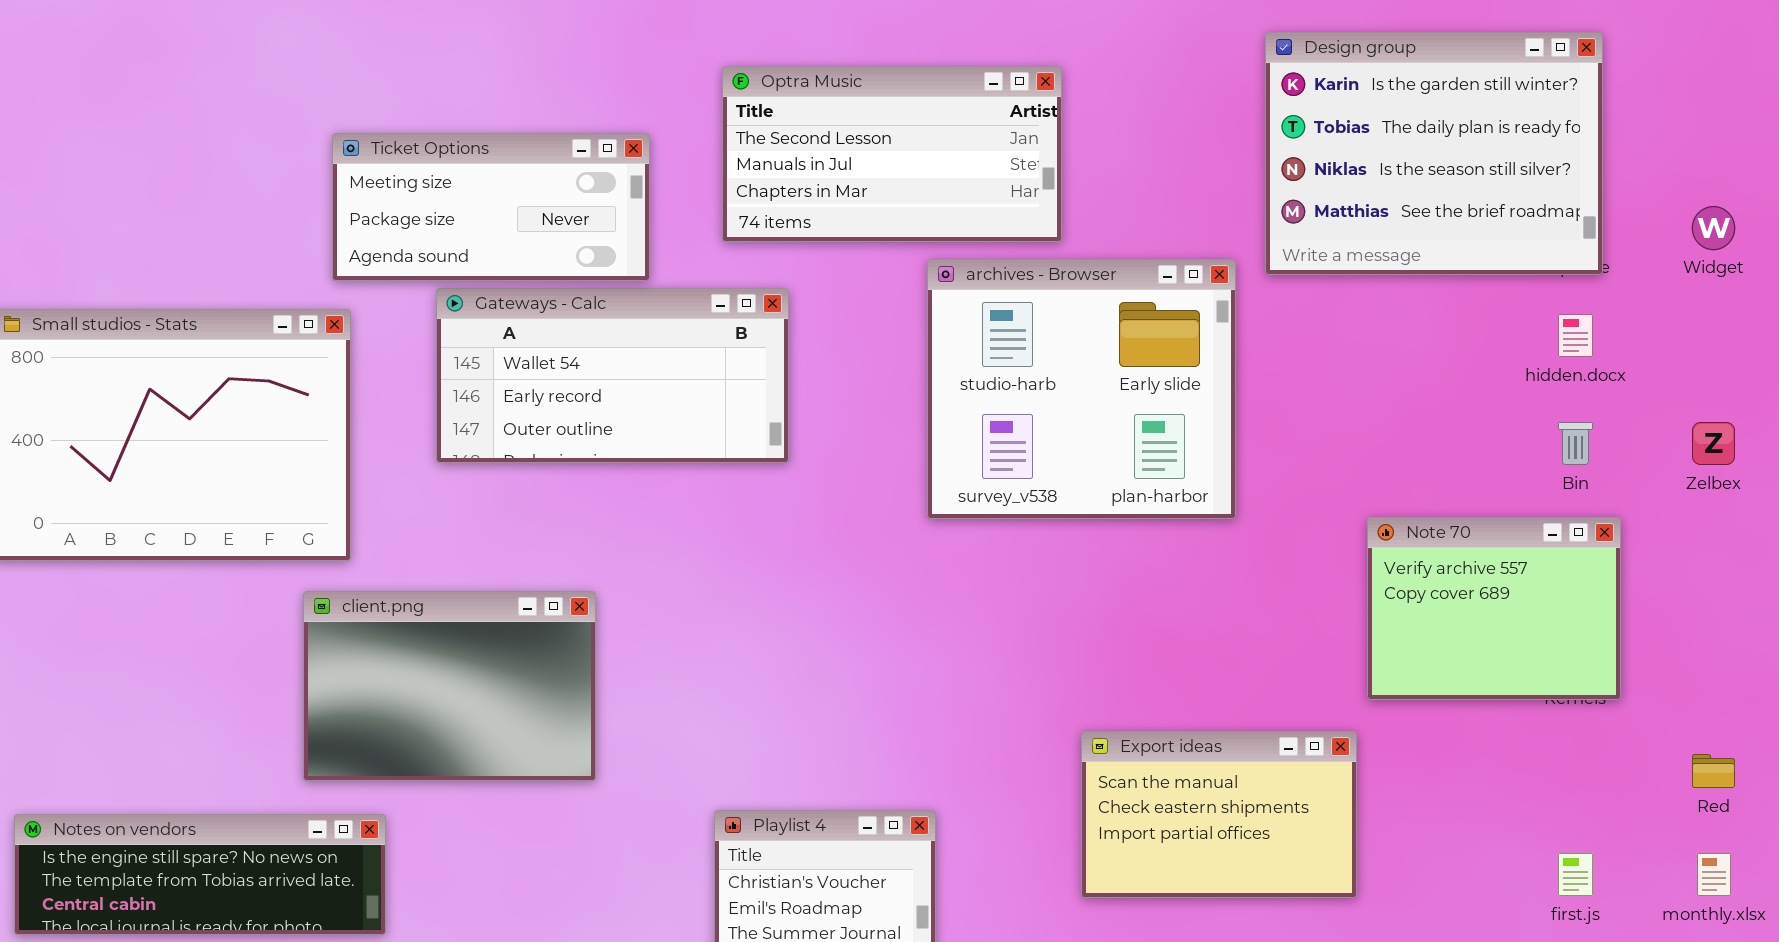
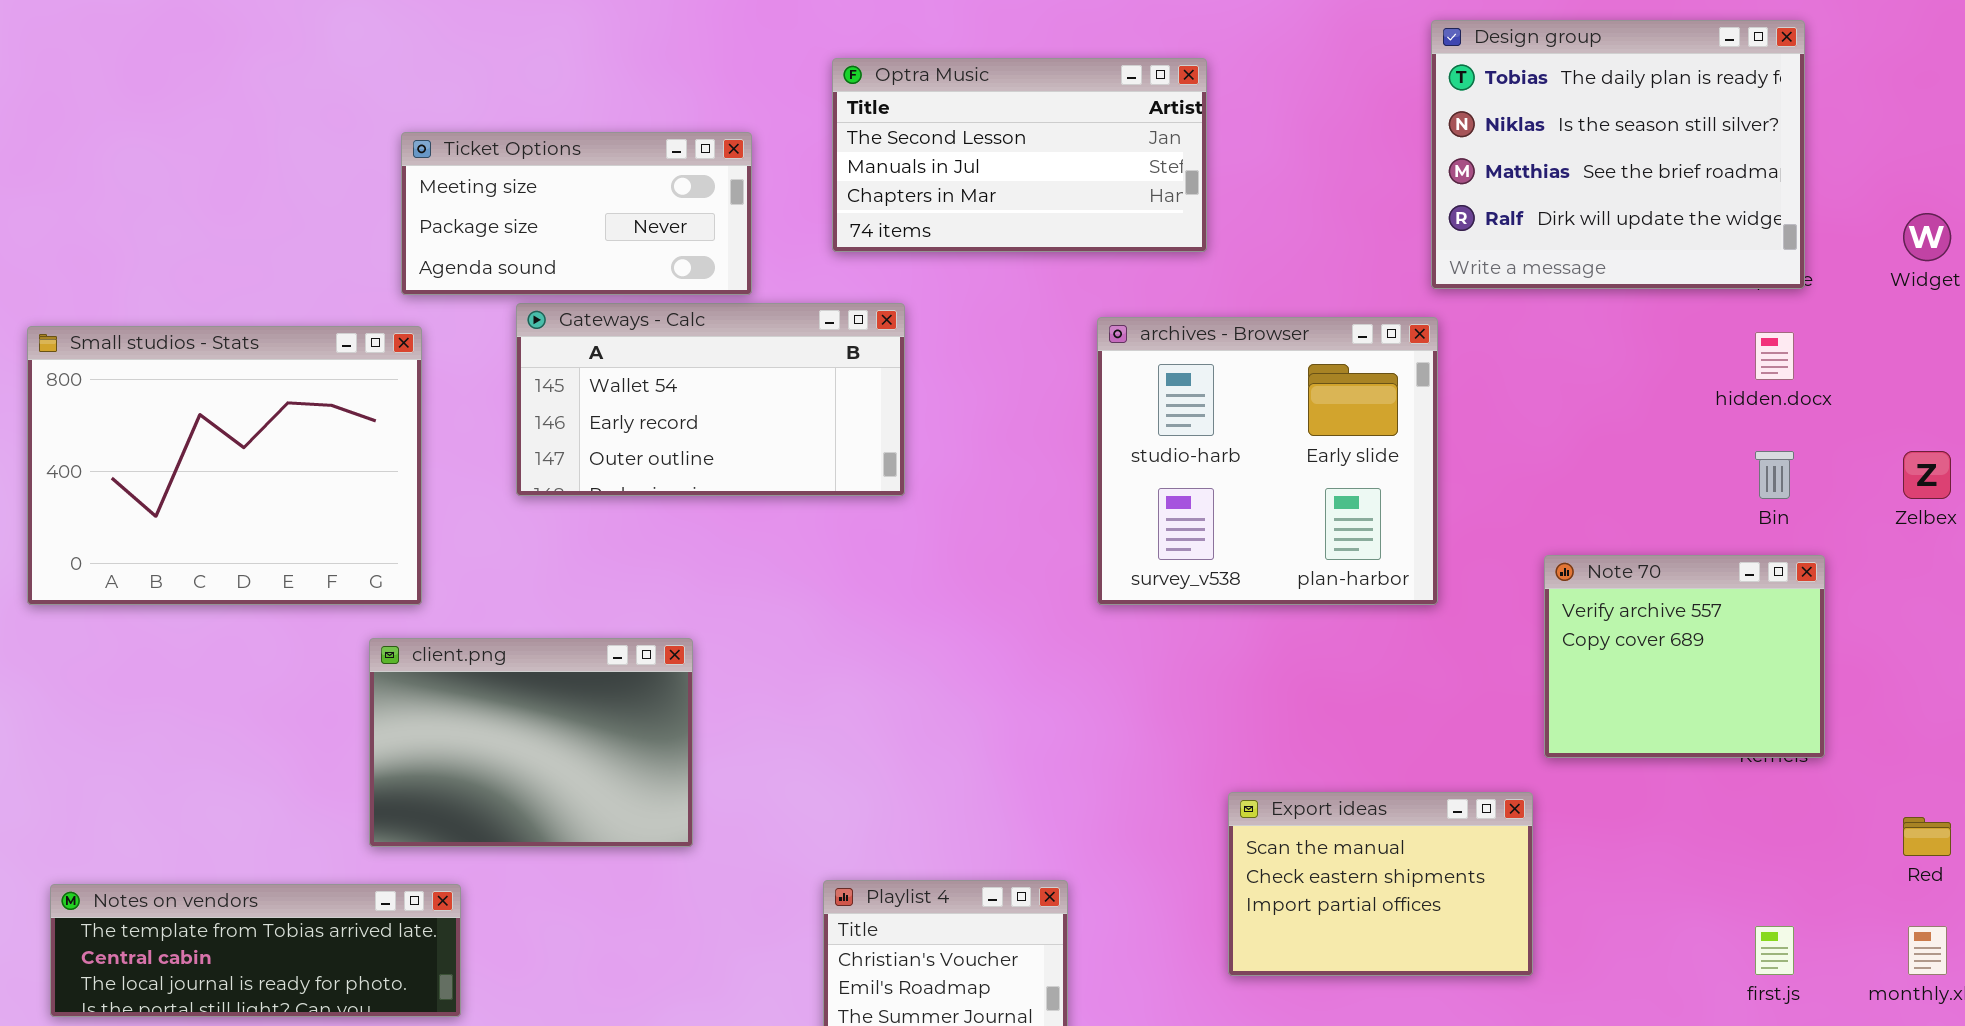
Design group: [1265,32,1603,275] -> [1431,20,1805,289], scrolled down 1 row
archives - Browser: [927,259,1236,519] -> [1097,317,1438,605], moved
Notes on vendors: [14,814,386,935] -> [50,884,461,1017], scrolled down 1 row

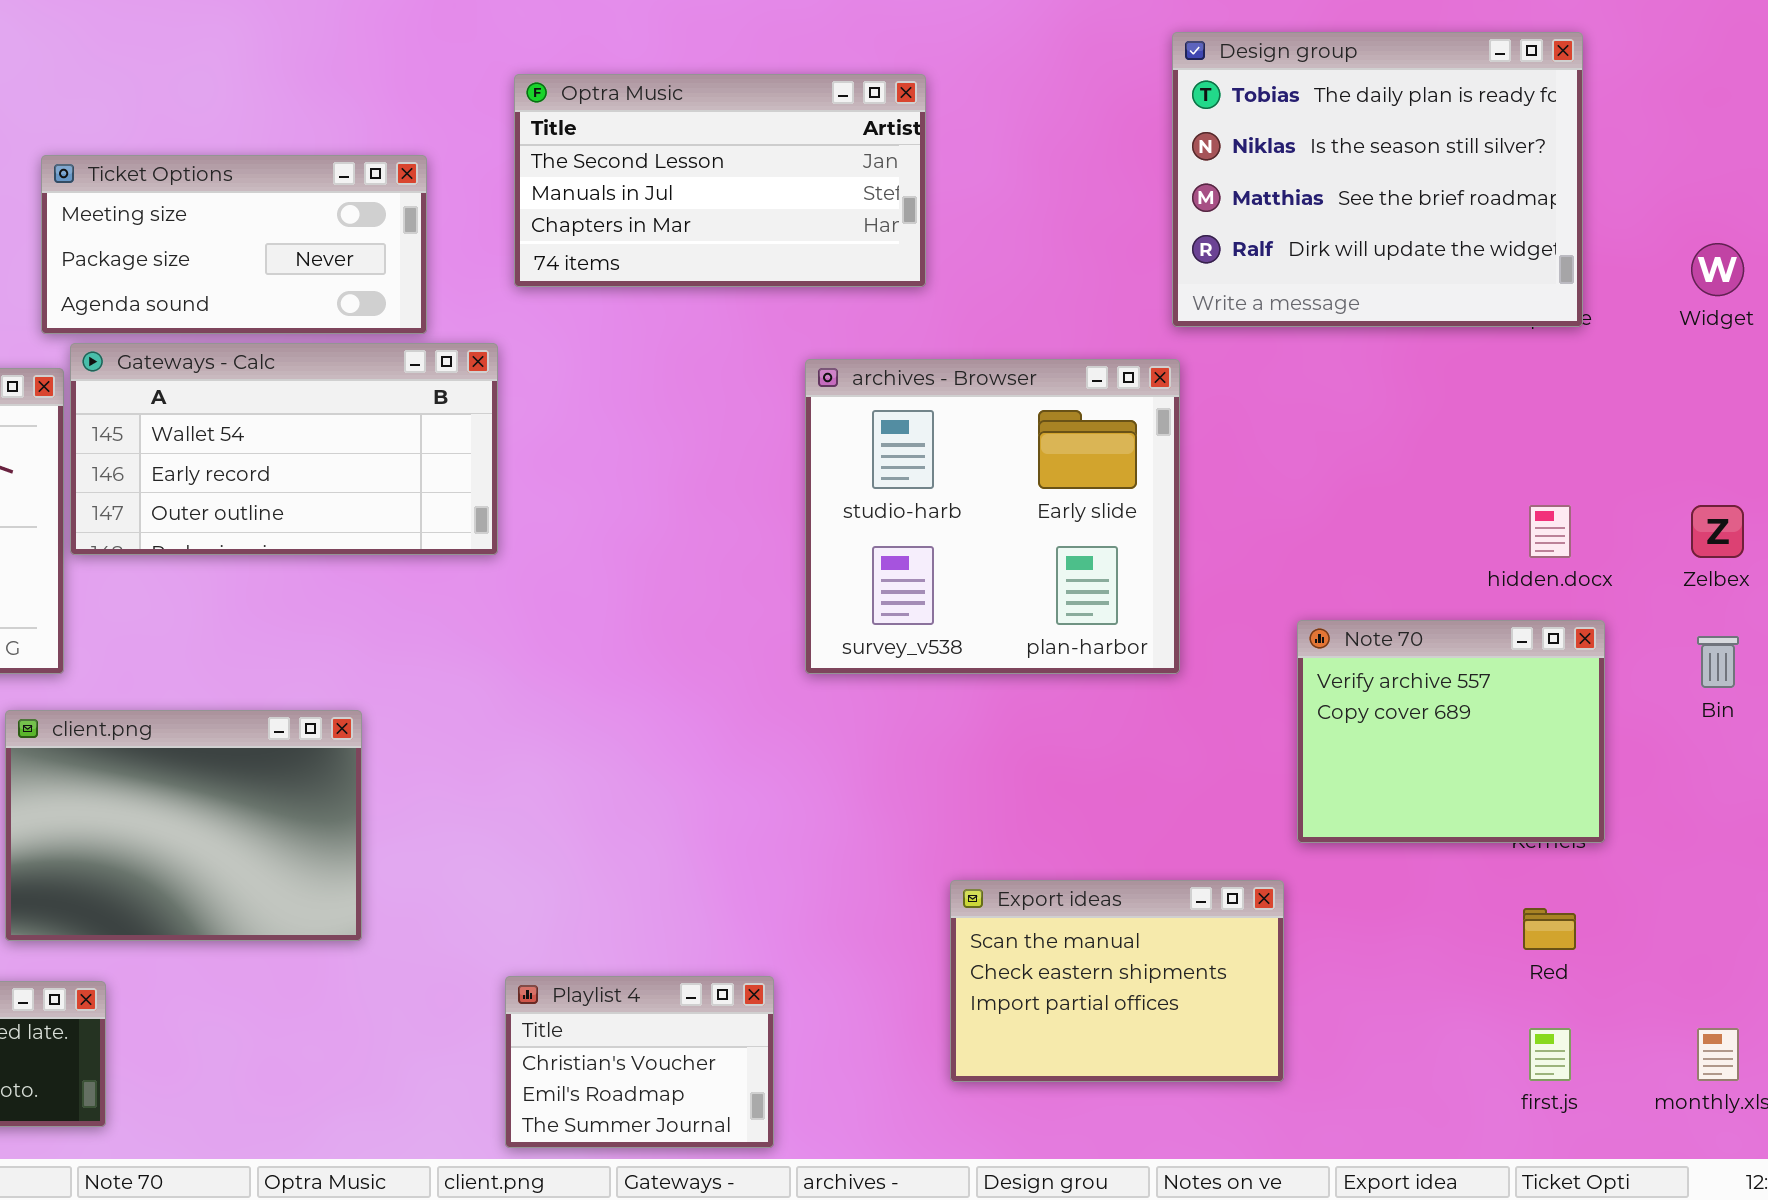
Gateways - Calc: [516,303,905,496] -> [70,343,498,555], moved
hidden.docx: [1755,332,1794,380] -> [1529,505,1571,558], moved
Bin: [1755,451,1794,499] -> [1697,636,1739,688], moved
Red: [1903,817,1951,856] -> [1523,908,1576,950], moved

